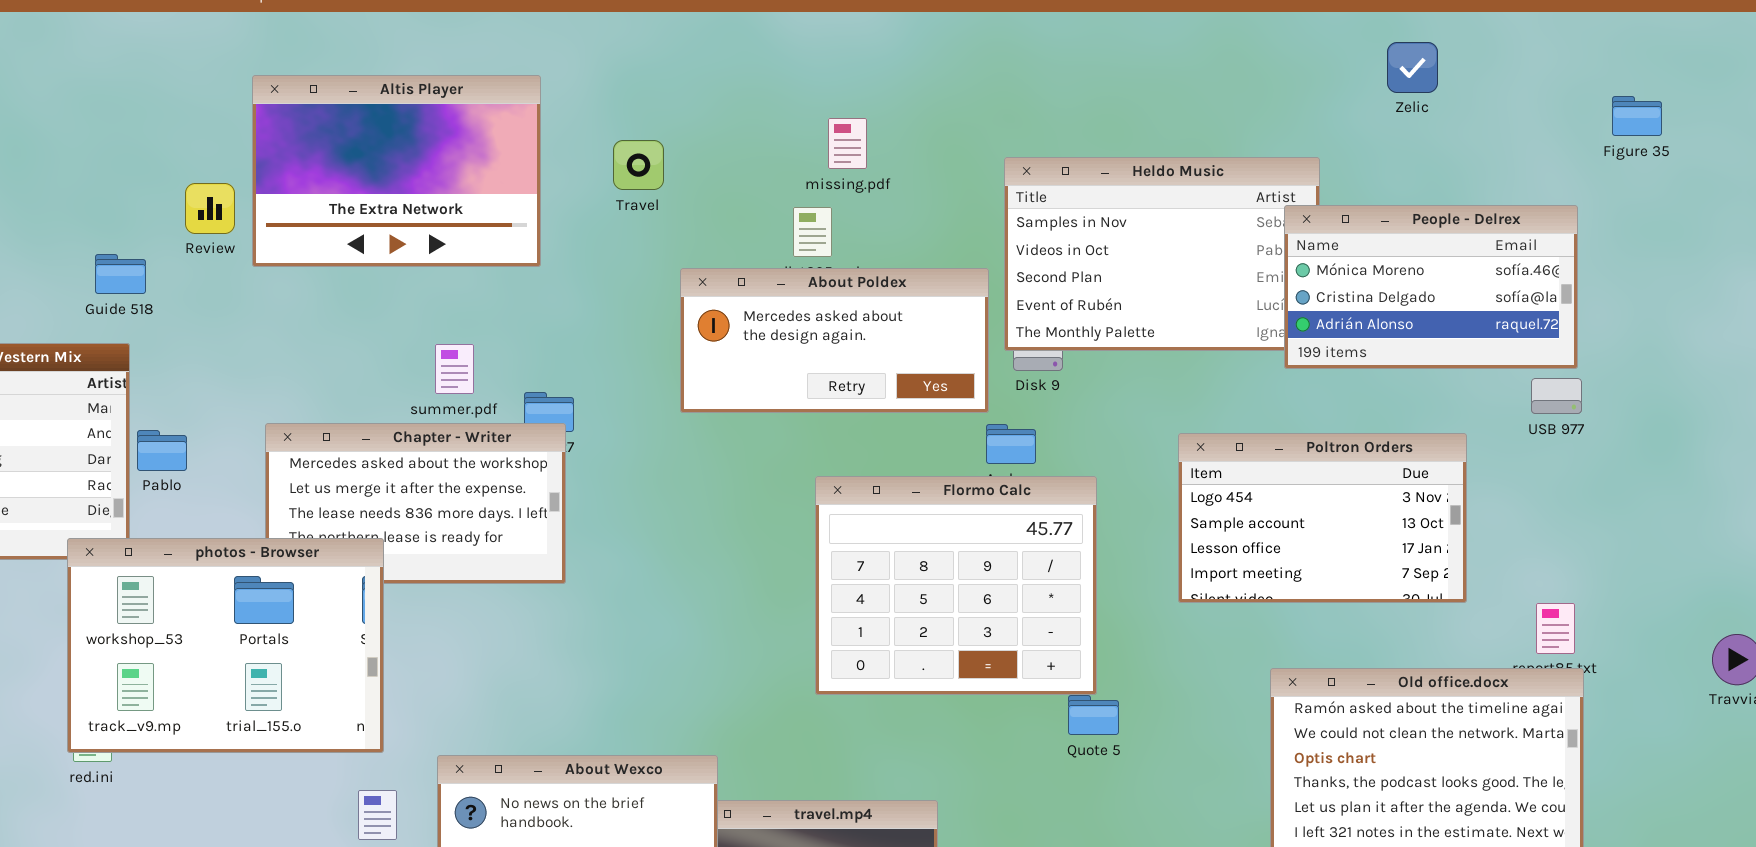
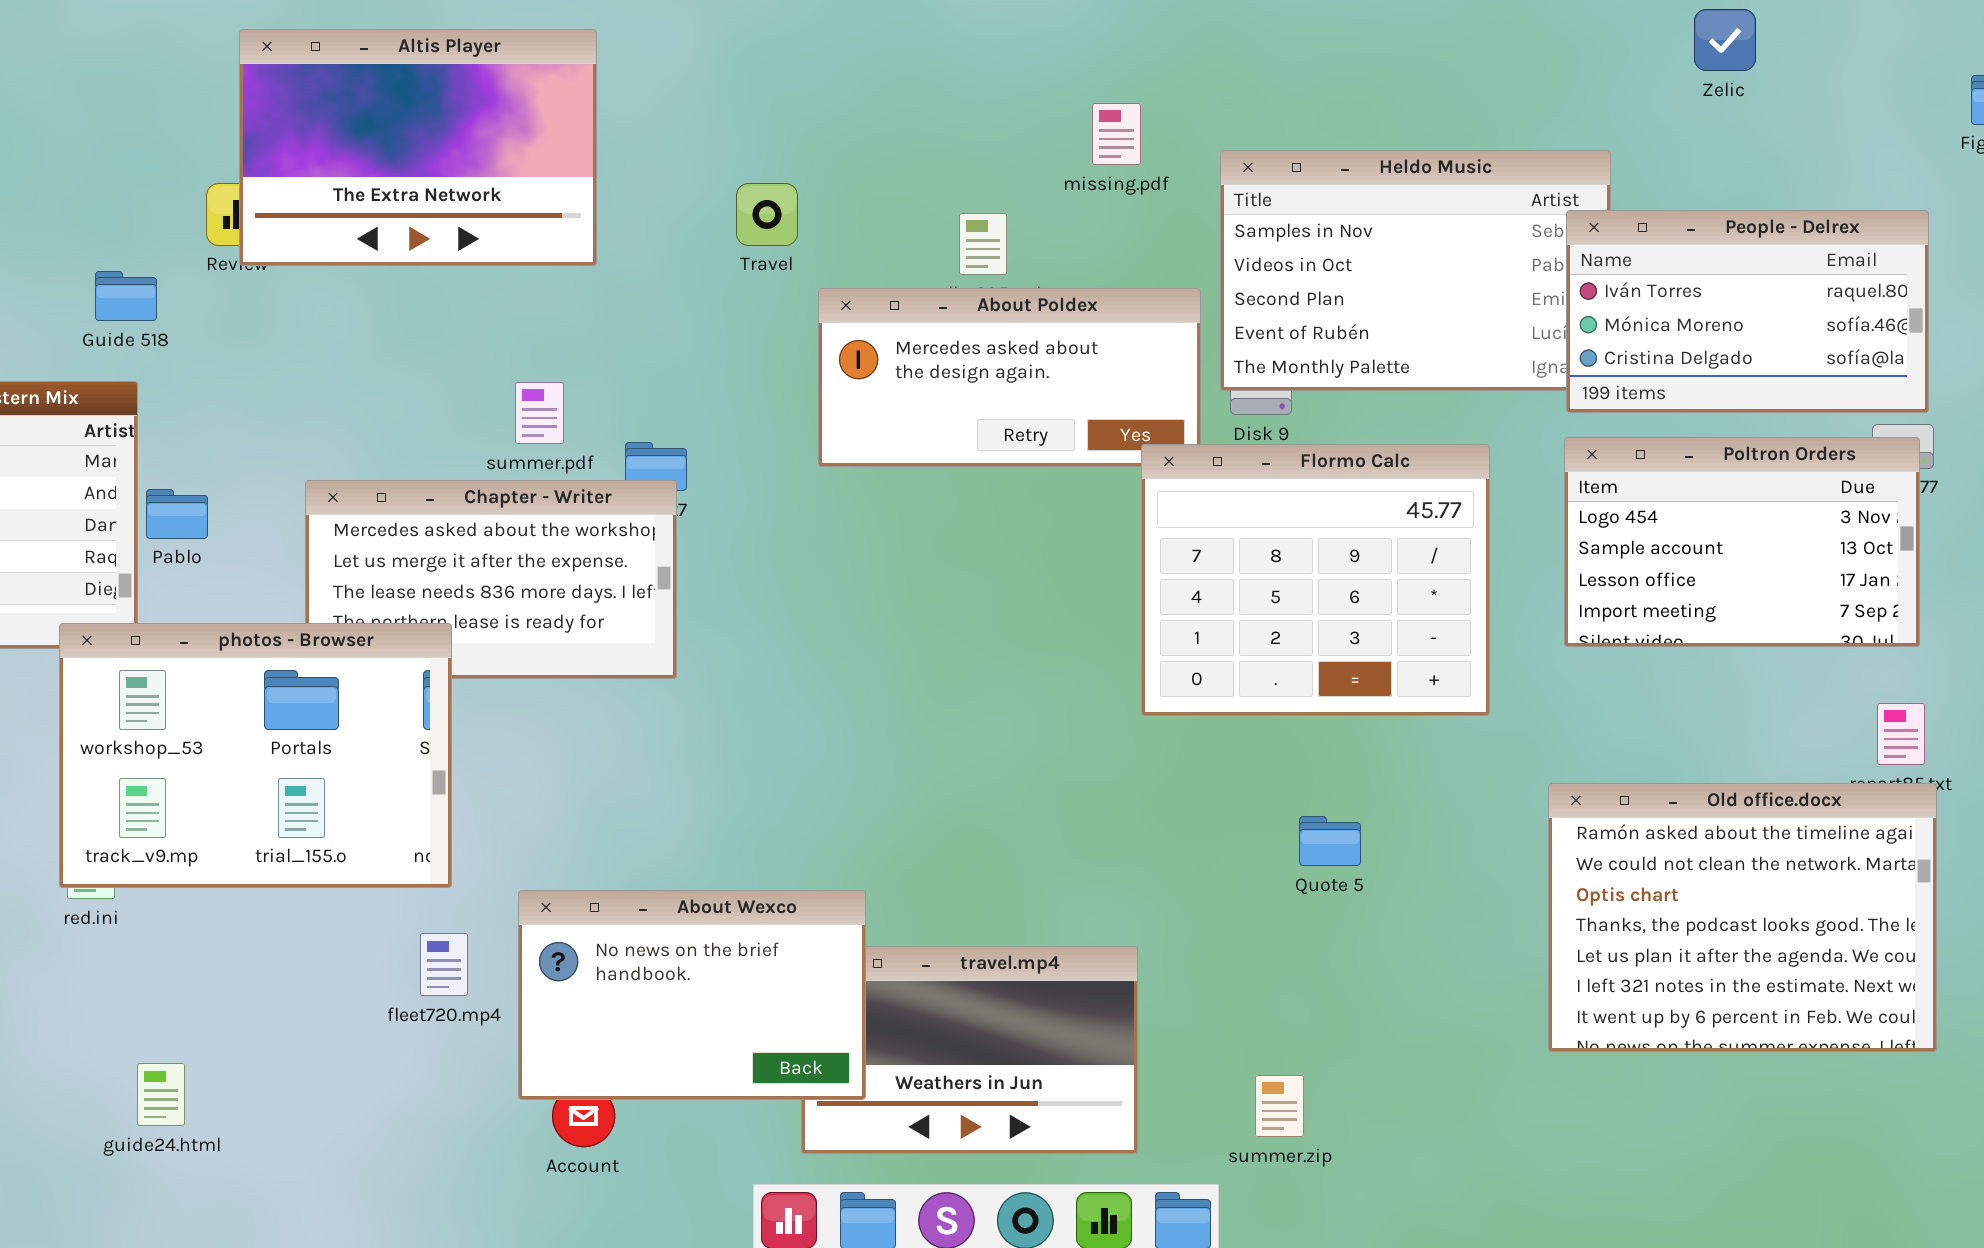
Altis Player: [252,75,541,267] -> [239,29,597,266], moved
missing.pdf: [828,118,867,169] -> [1092,103,1141,165], moved
Travel: [613,140,664,190] -> [736,183,798,246], moved
People - Delrex: [1284,205,1578,369] -> [1566,210,1929,413], scrolled up 1 row
Poltron Orders: [1178,433,1467,603] -> [1564,437,1920,647], moved
Flormo Calc: [815,476,1097,695] -> [1141,444,1490,716], moved

